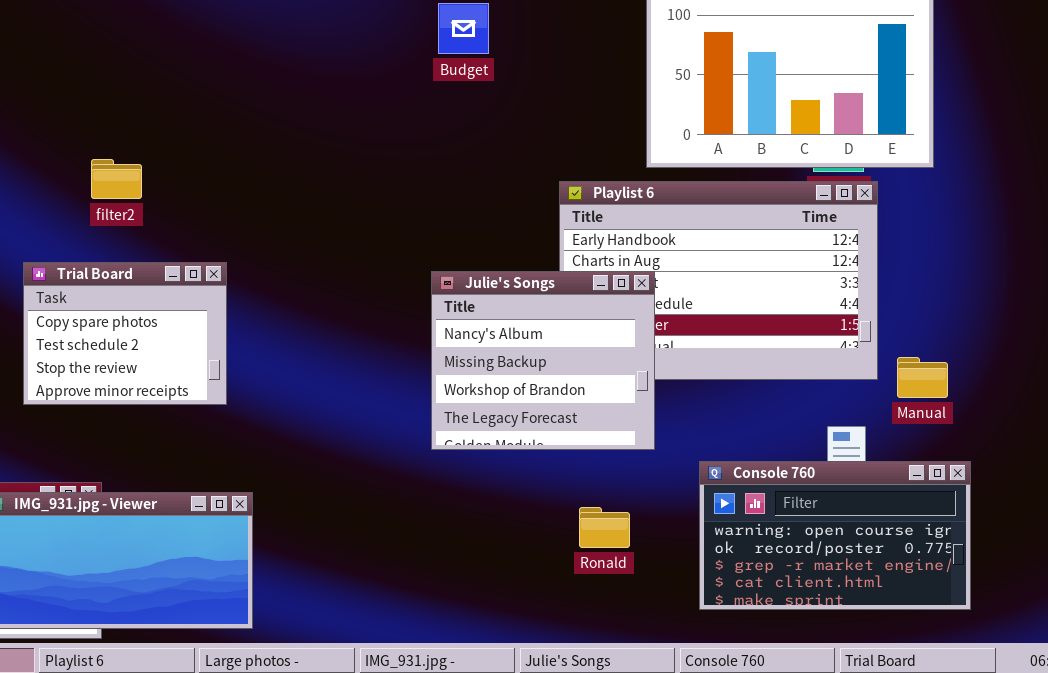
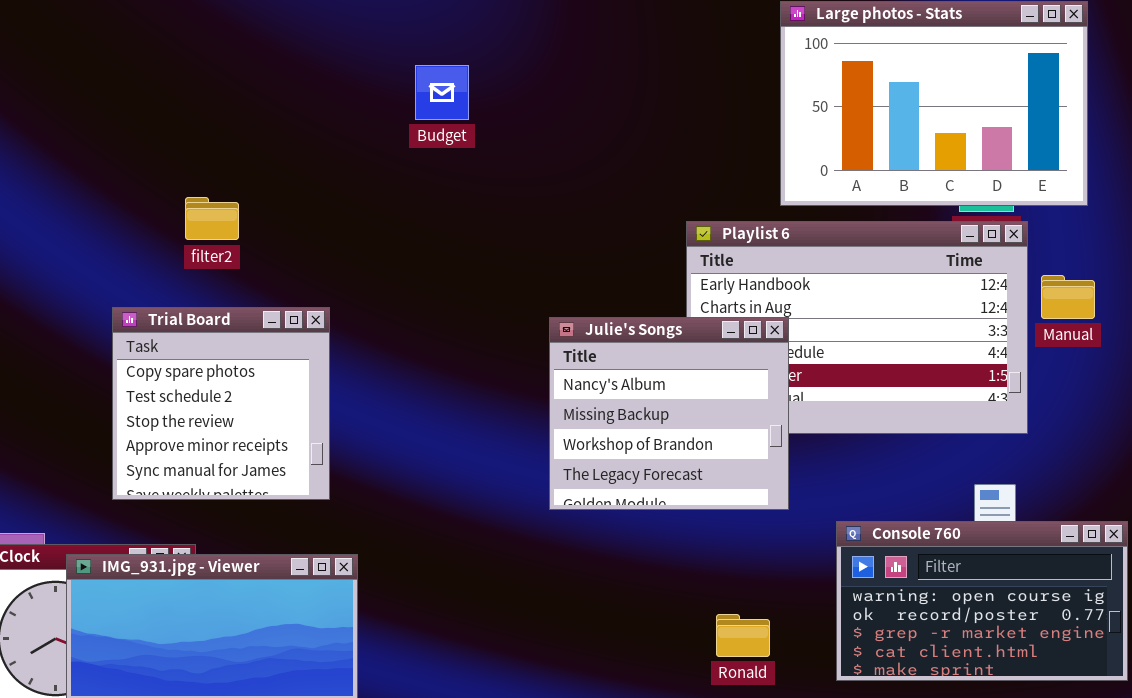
Budget: [438,3,489,54] -> [415,65,469,120], moved
Trial Board: [23,262,227,405] -> [112,307,330,500], resized
Manual: [897,357,948,398] -> [1041,275,1095,319], moved
Ronald: [579,507,630,548] -> [716,614,770,657], moved

